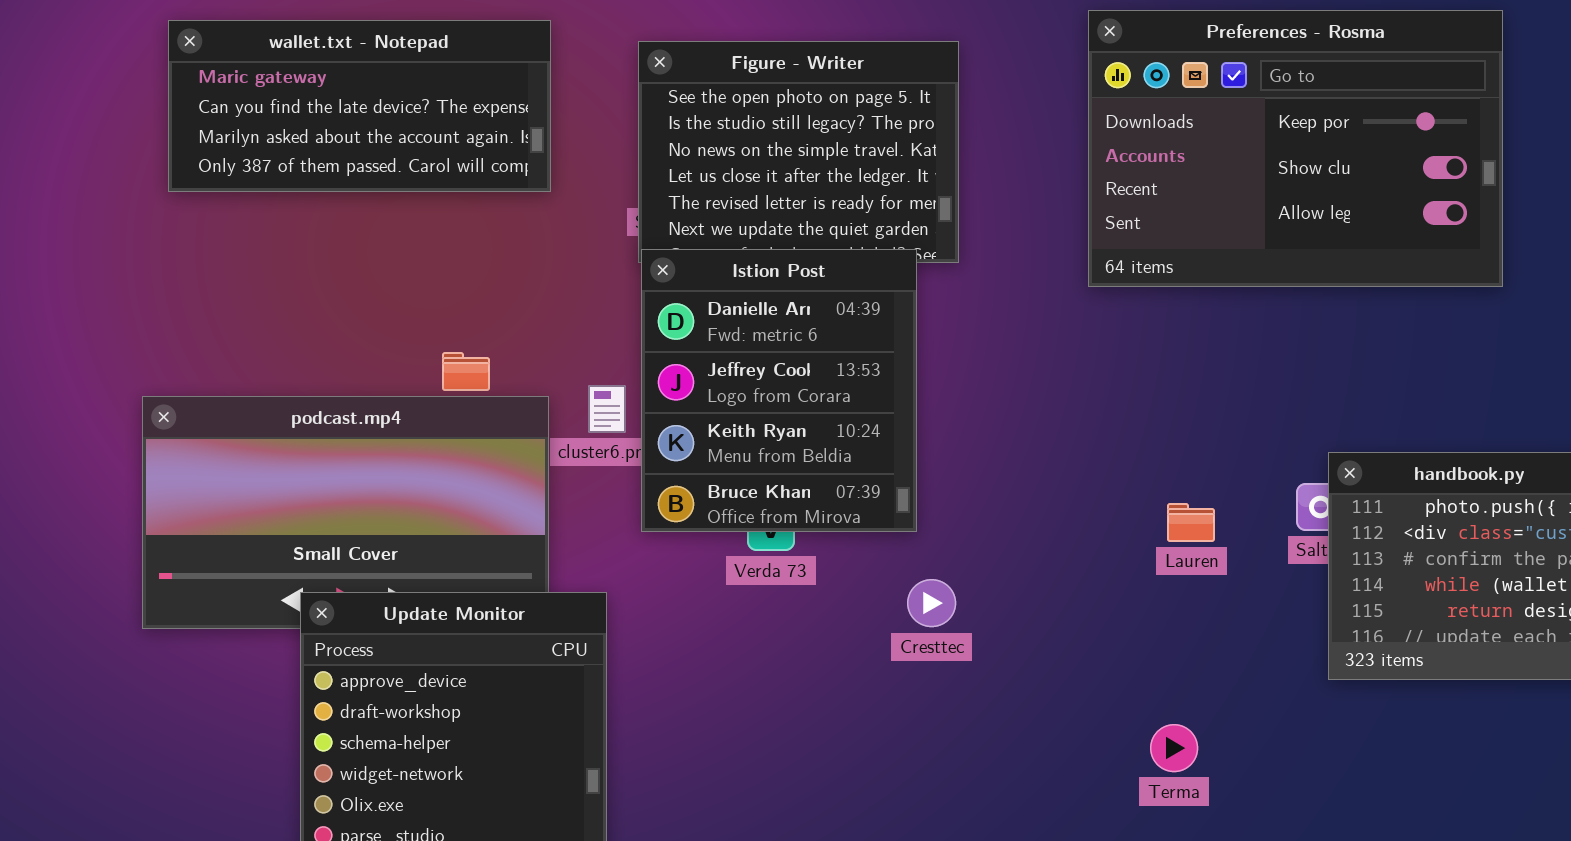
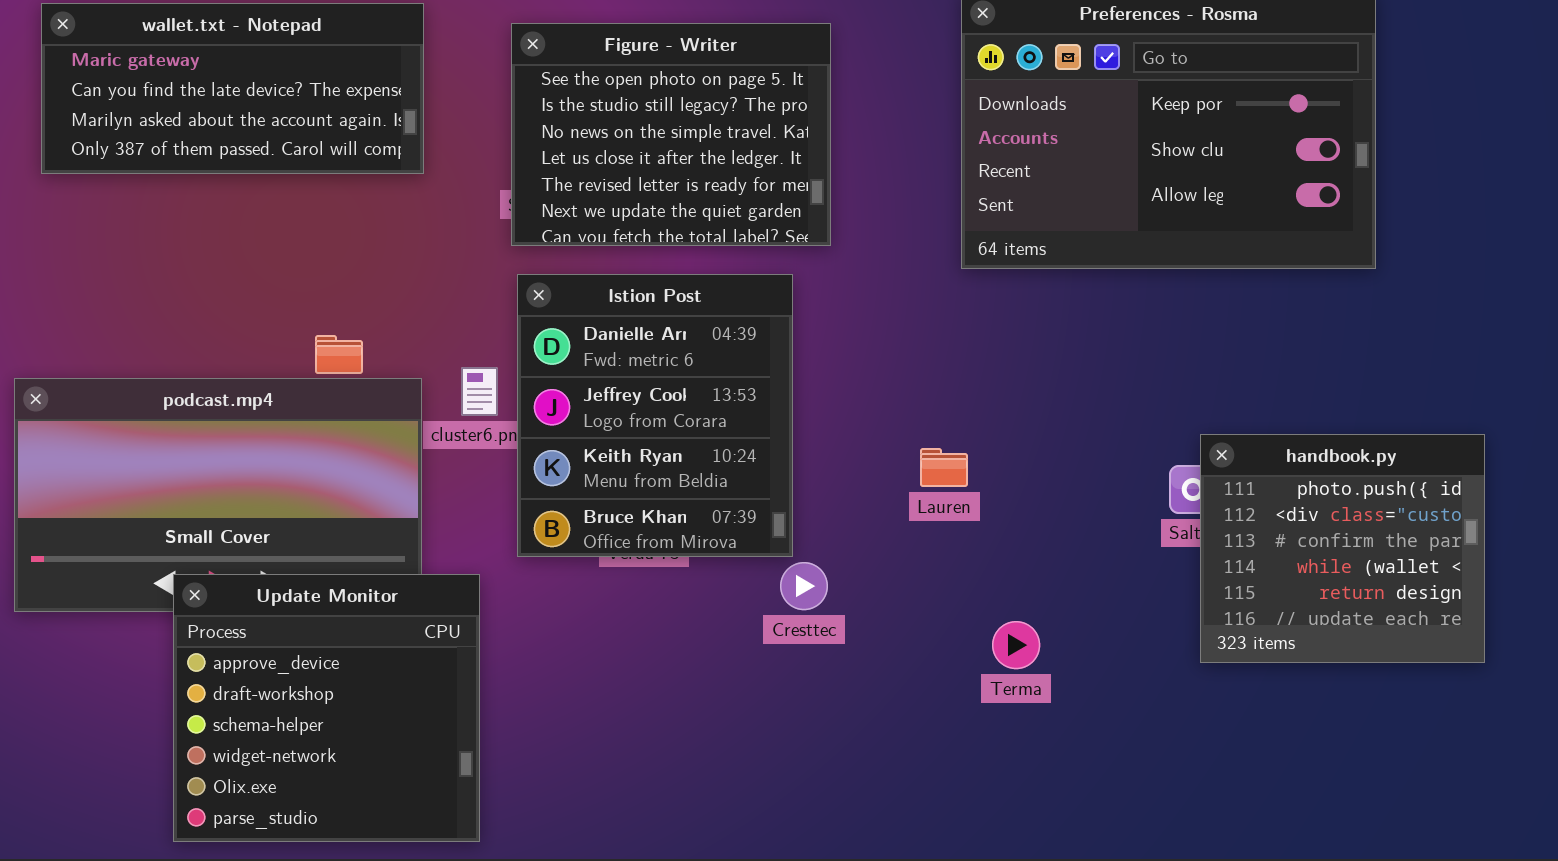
Istion Post: [641,249,917,532] -> [517,274,793,557], moved
Lauren: [1167,503,1215,542] -> [920,448,968,487], moved
Terma: [1150,724,1198,772] -> [992,621,1040,669], moved

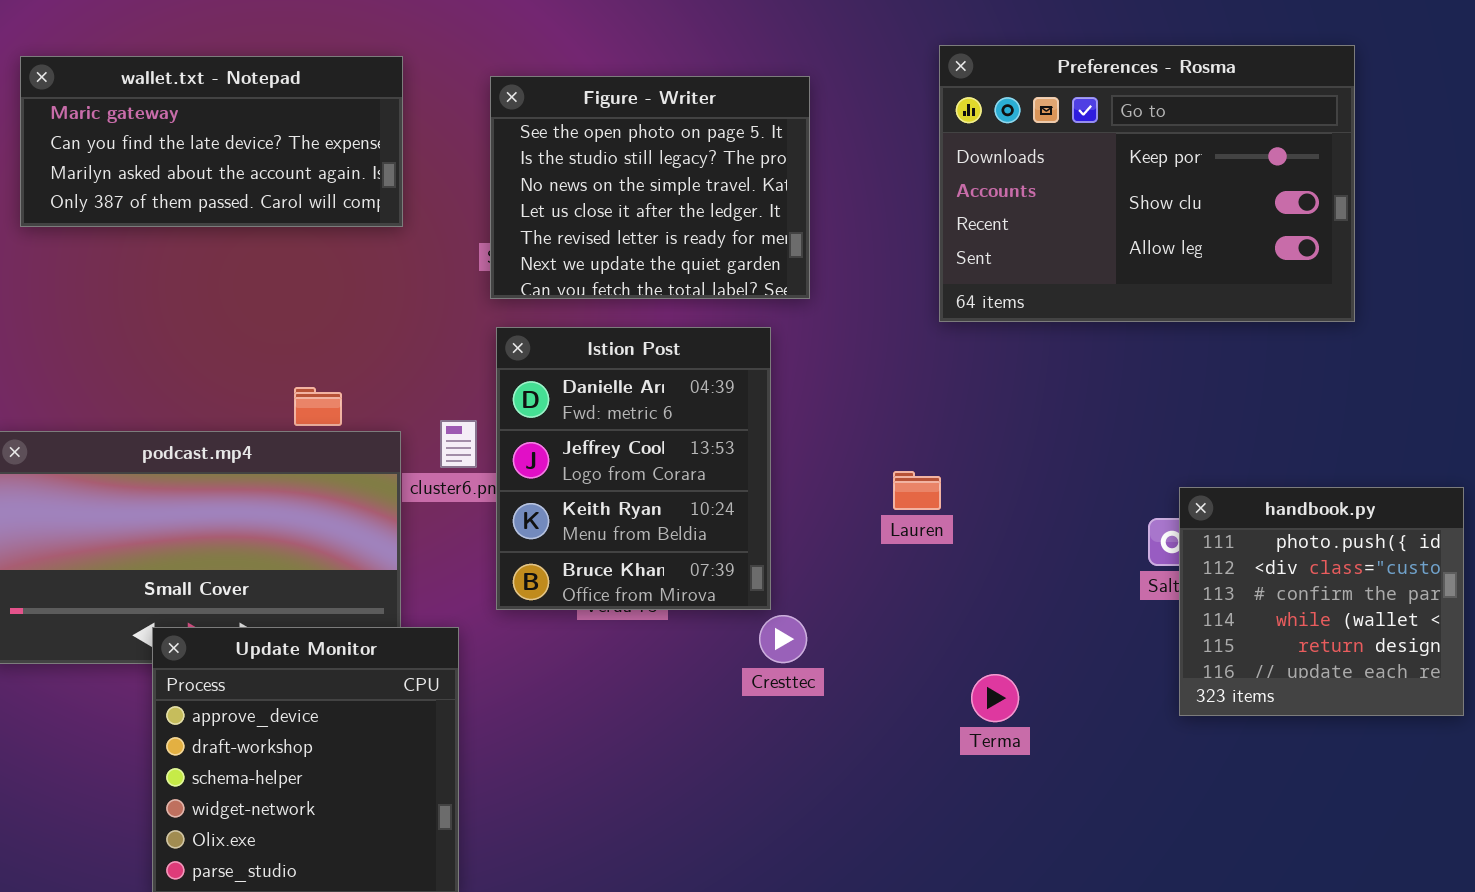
Lauren: [920,448,968,487] -> [893,471,941,510], moved

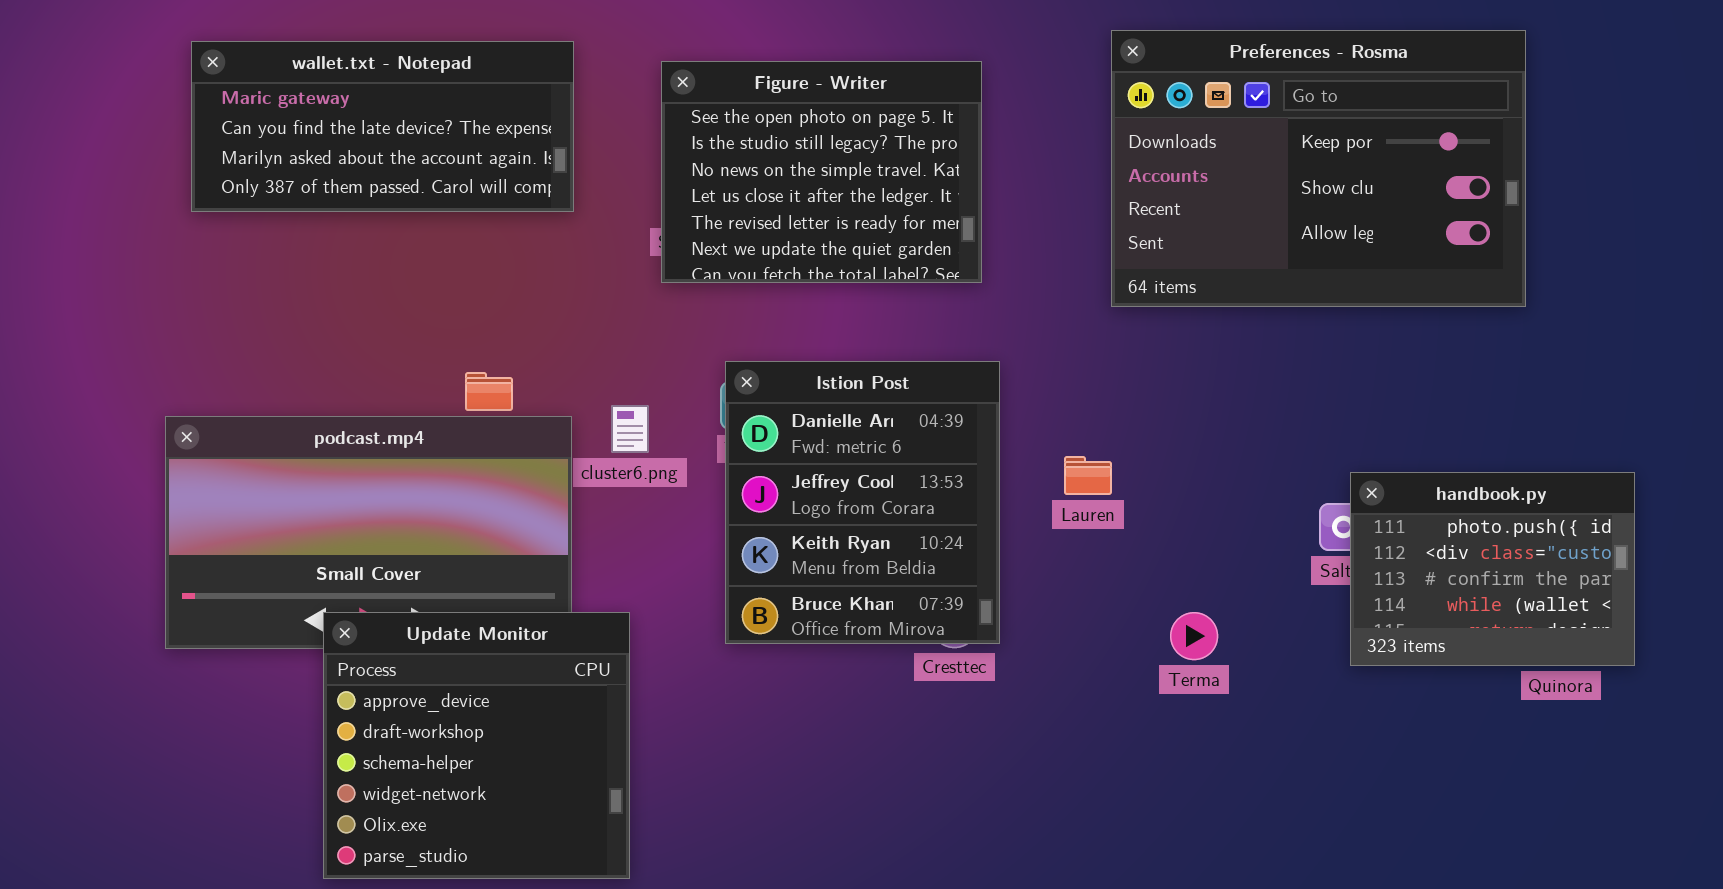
Istion Post: [496,327,771,610] -> [725,361,1000,644], moved
handbook.py: [1179,487,1464,716] -> [1350,472,1635,666], resized
Terma: [971,674,1019,722] -> [1170,612,1218,660], moved

